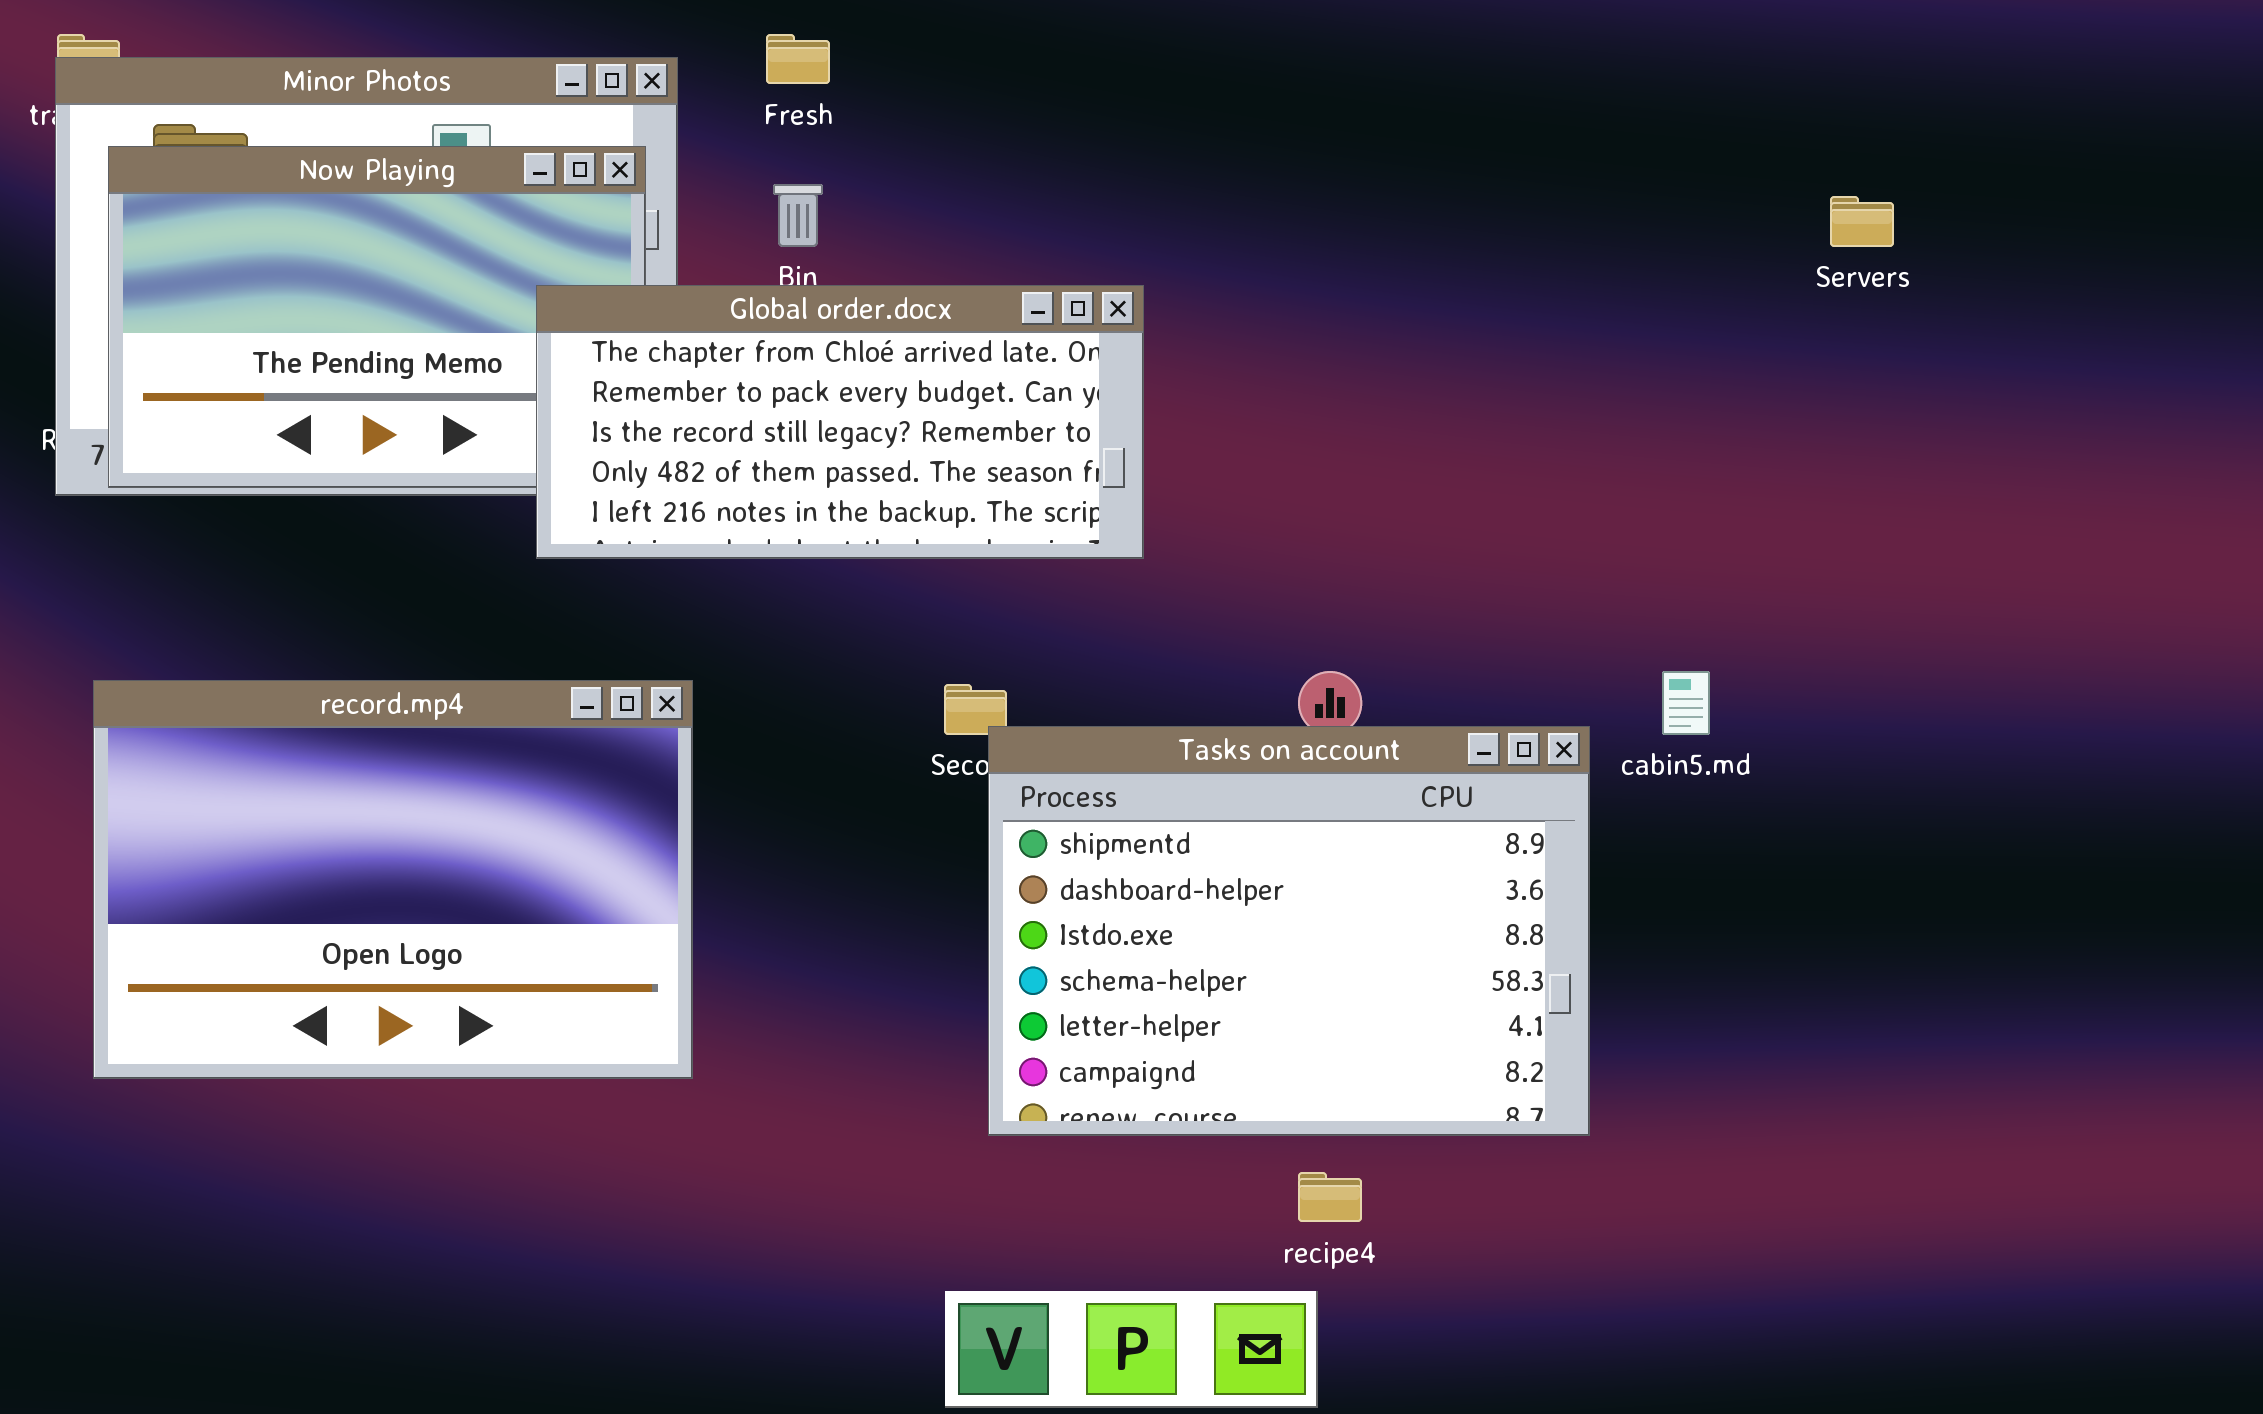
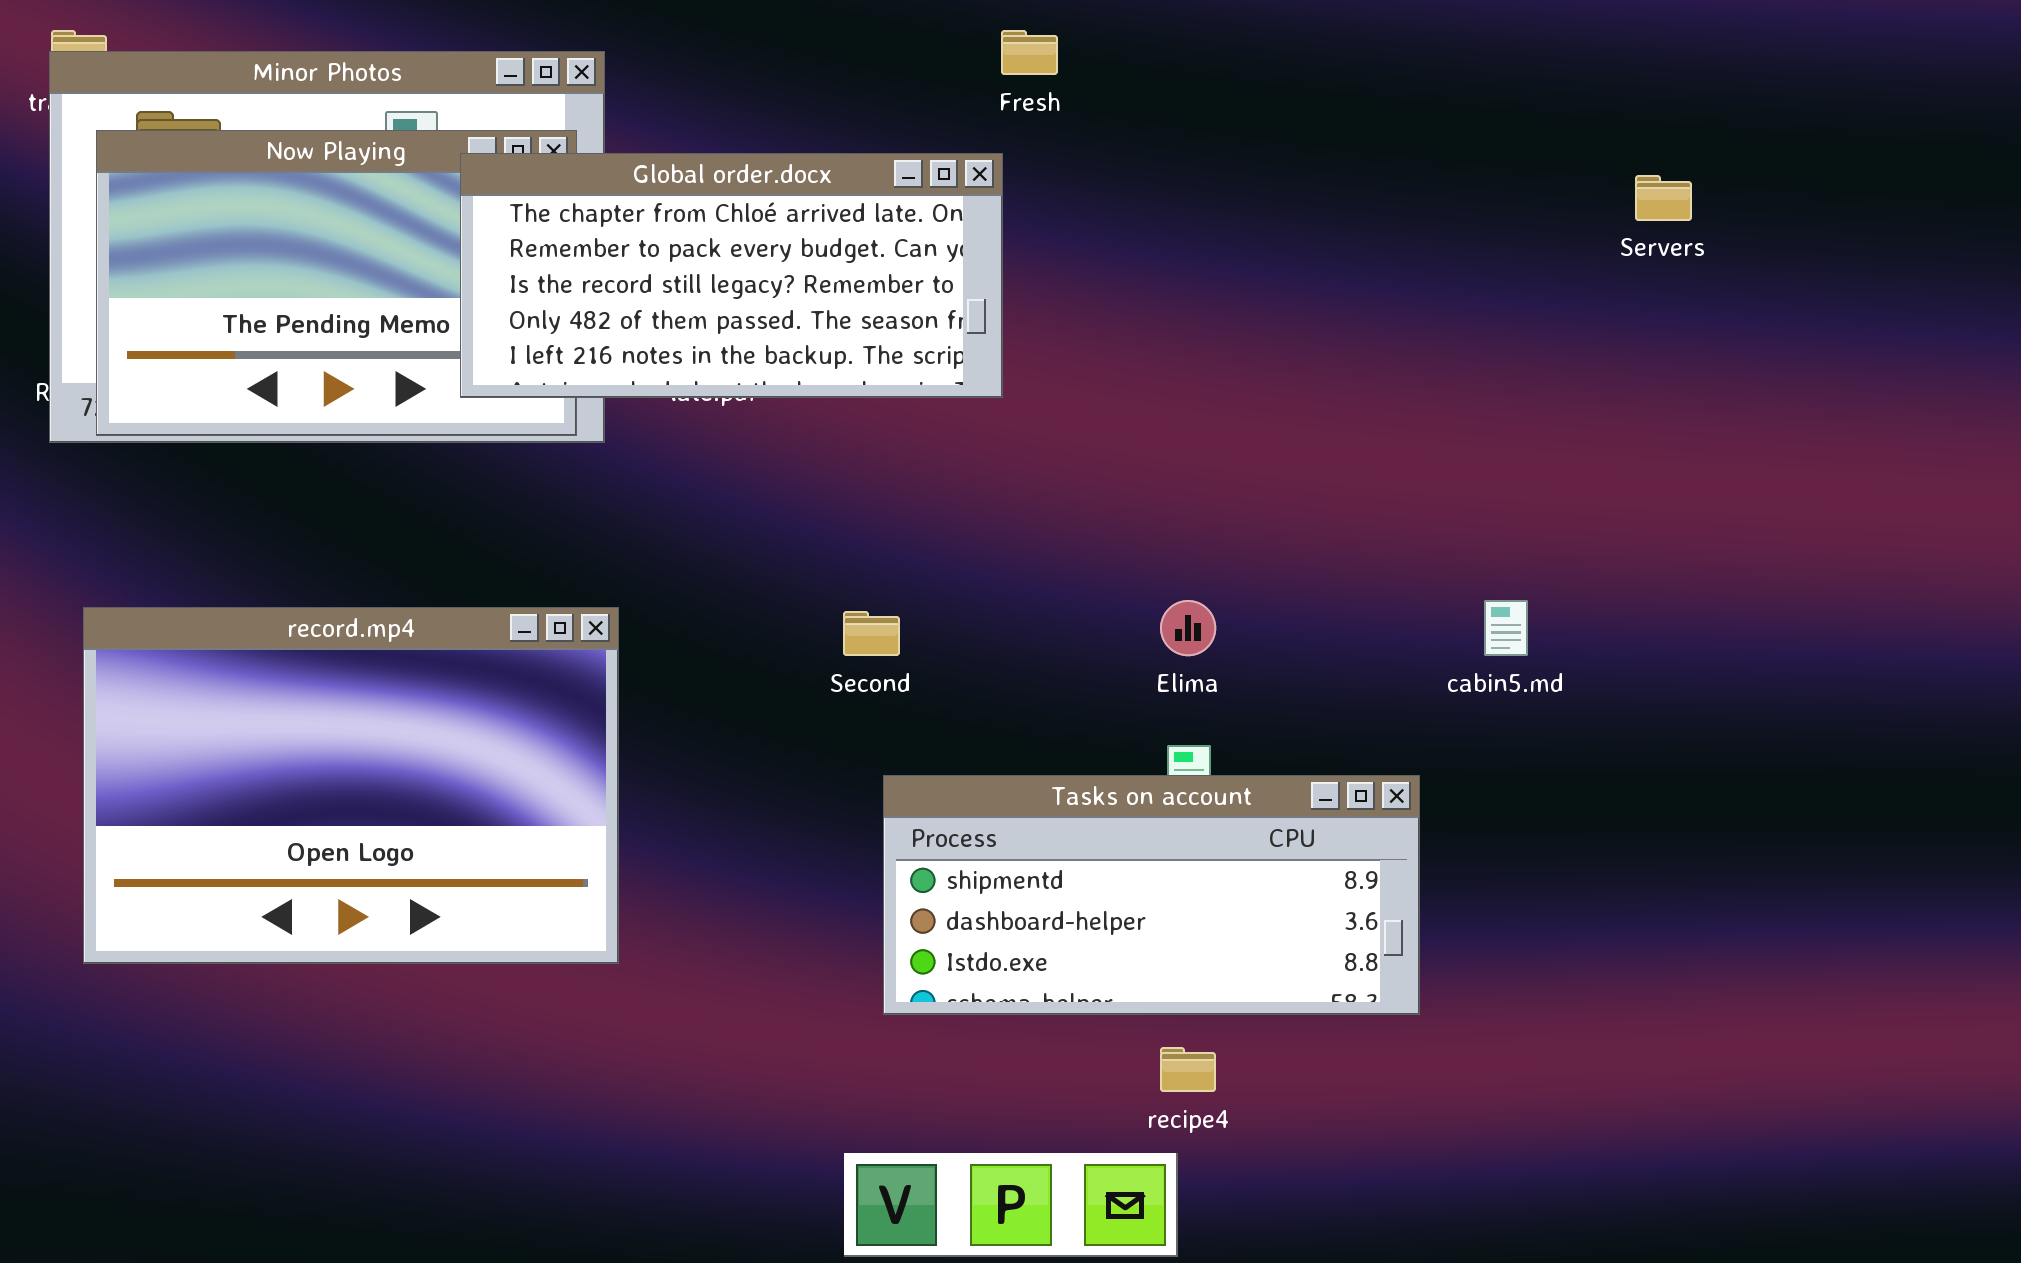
Fresh: [766,34,830,84] -> [1001,30,1058,75], moved
Global order.docx: [536,285,1144,559] -> [460,153,1003,398], moved
Tasks on account: [988,726,1590,1136] -> [883,775,1420,1015], resized

